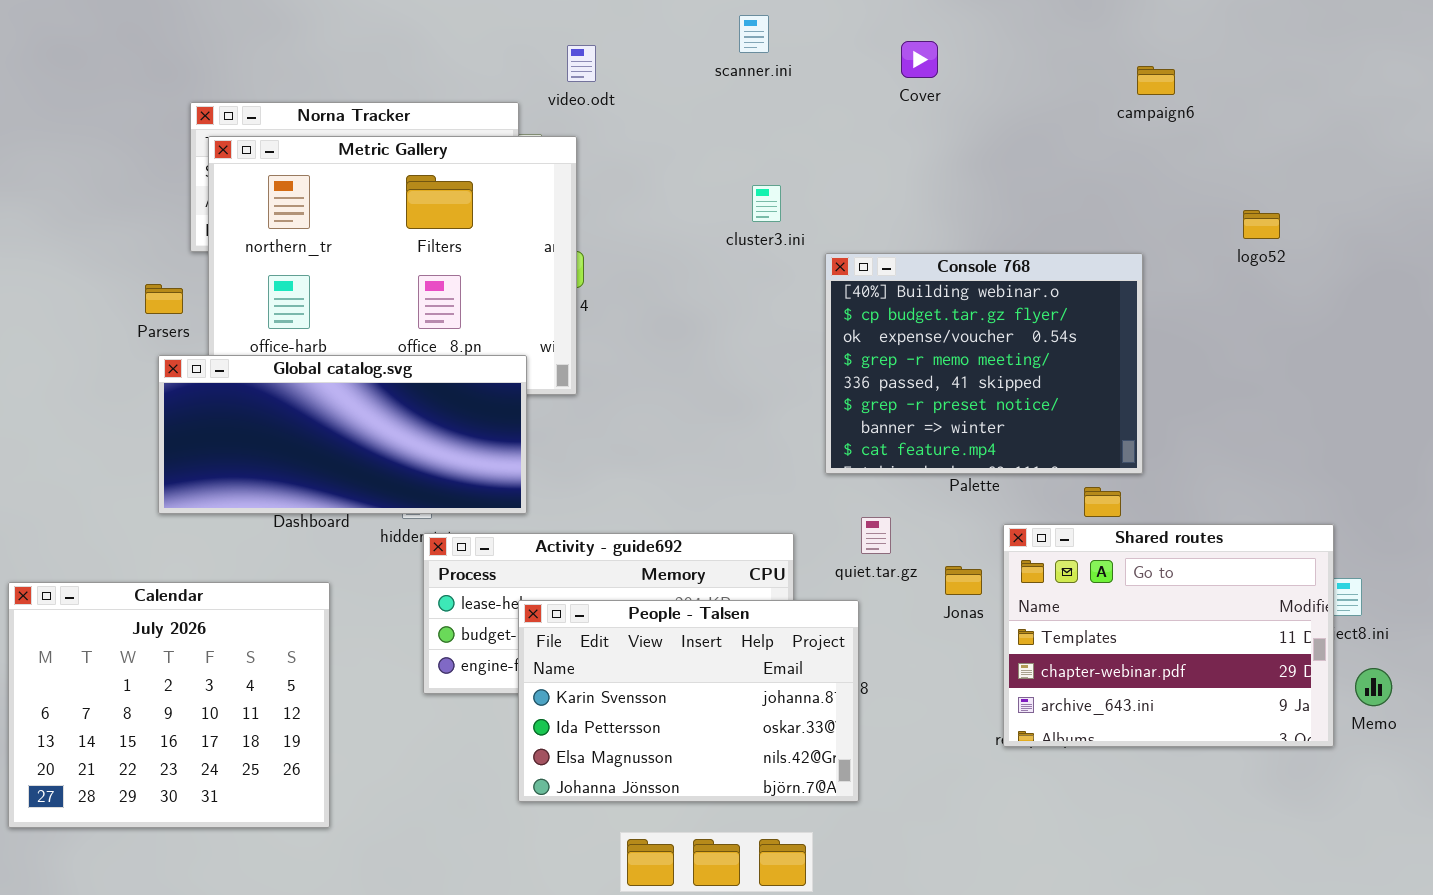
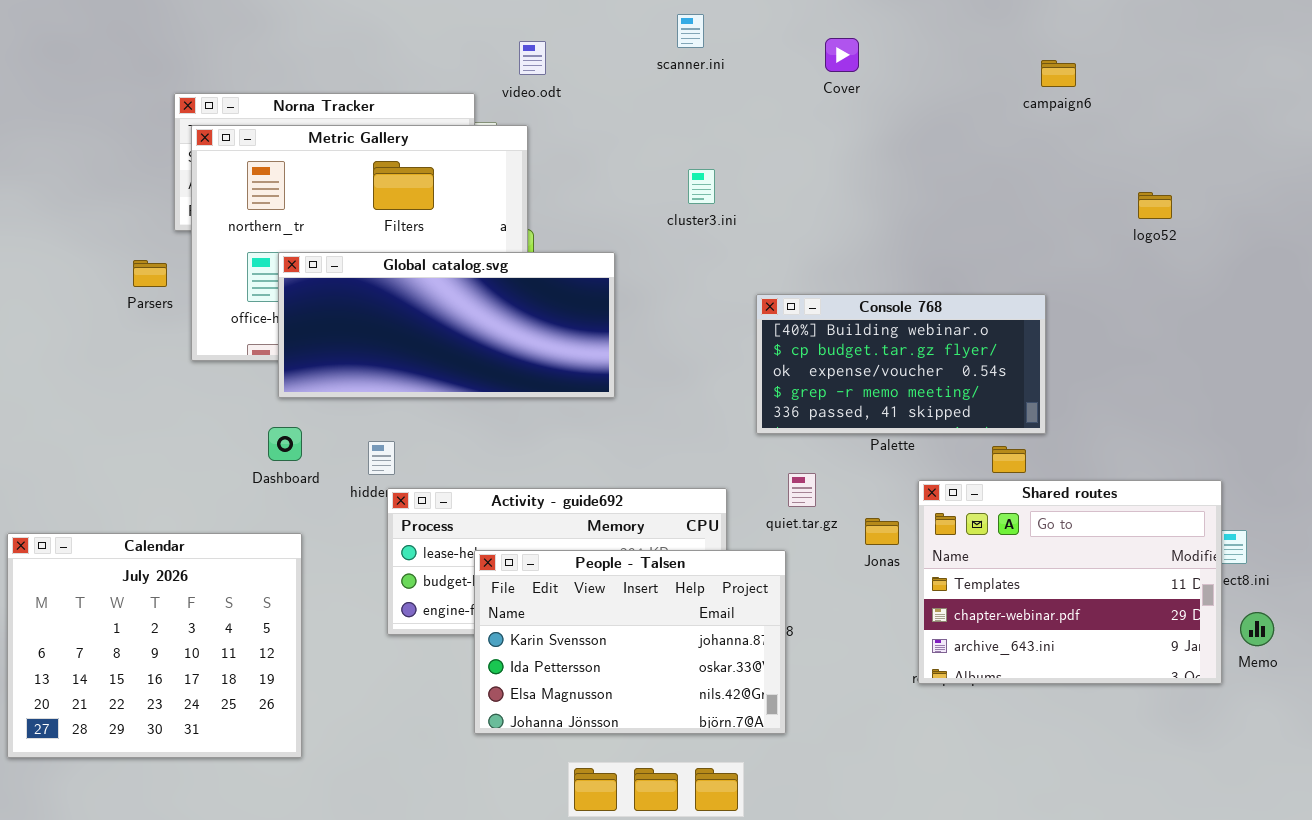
Console 768: [825,253,1143,474] -> [756,294,1046,434], resized
Global catalog.svg: [158,355,527,514] -> [278,252,615,398], moved

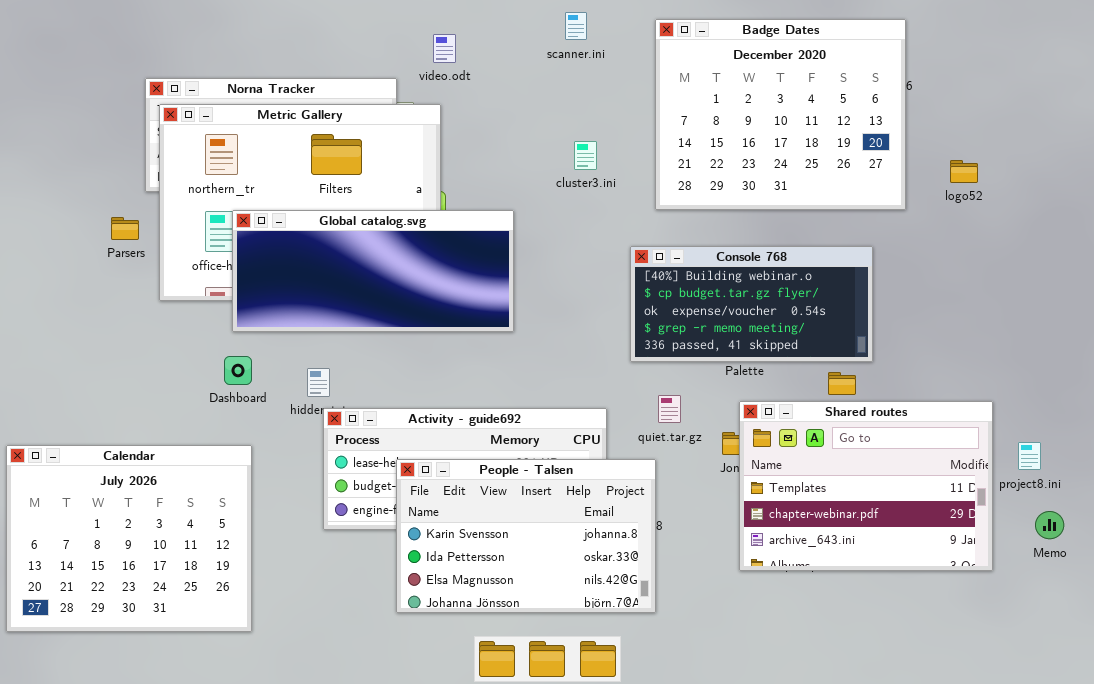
Badge Dates: none -> [655,19,906,210], opened
Shared routes: [918,480,1222,684] -> [739,401,993,571], moved

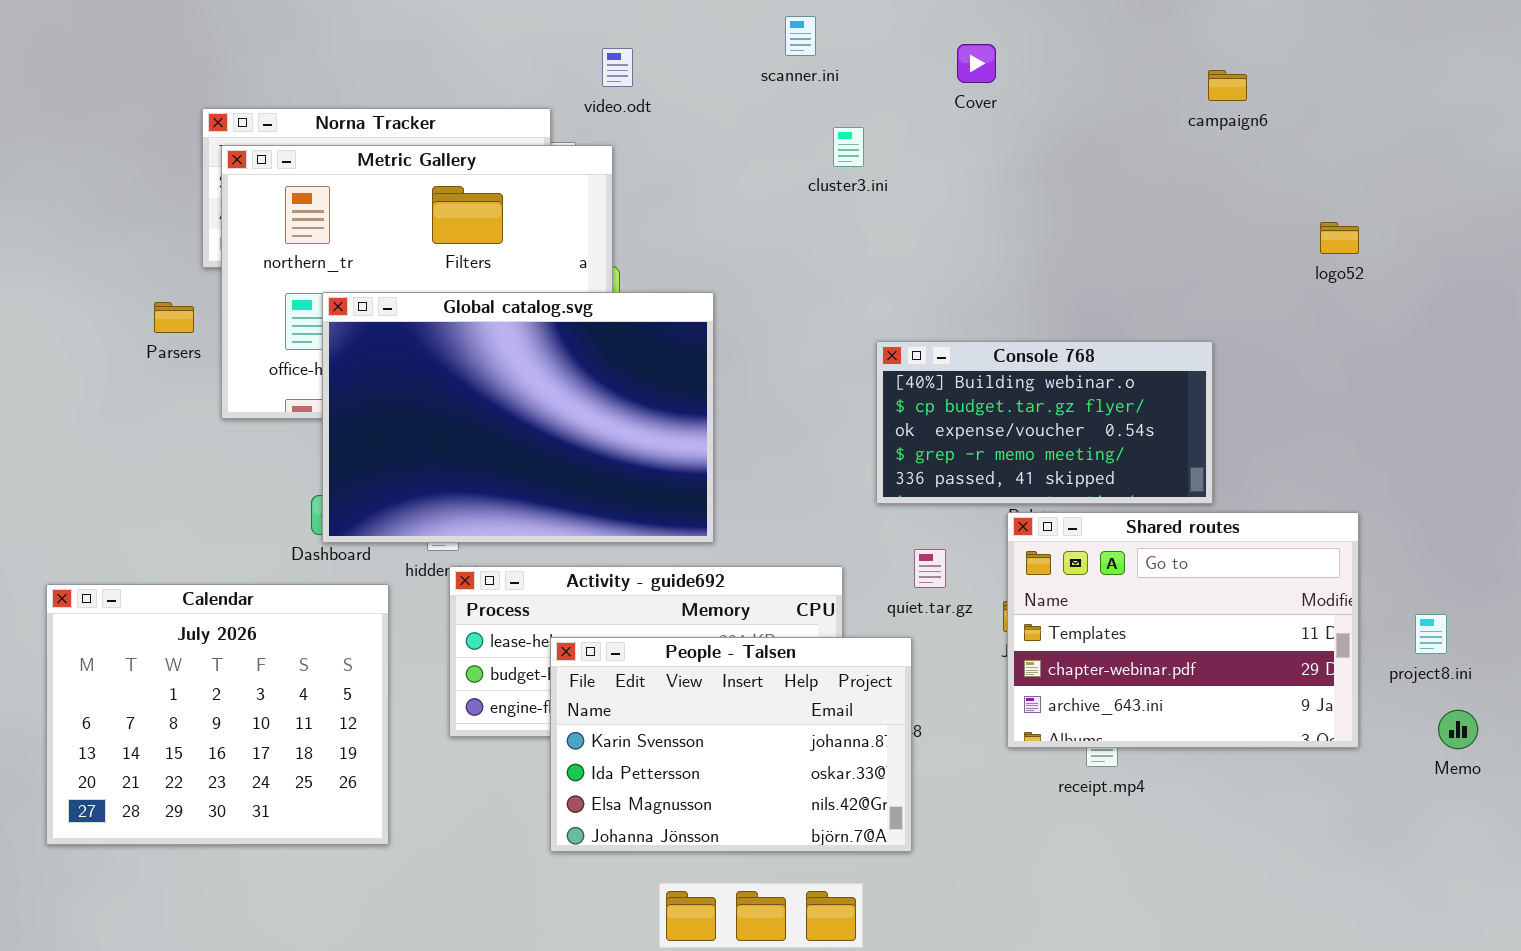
Badge Dates: [655,19,906,210] -> none, closed
cluster3.ini: [574,141,597,170] -> [833,127,864,167], moved
Global catalog.svg: [232,210,514,332] -> [322,292,714,543], resized
Shared routes: [739,401,993,571] -> [1007,512,1359,748], moved
Calendar: [6,445,252,632] -> [46,584,389,845], moved

